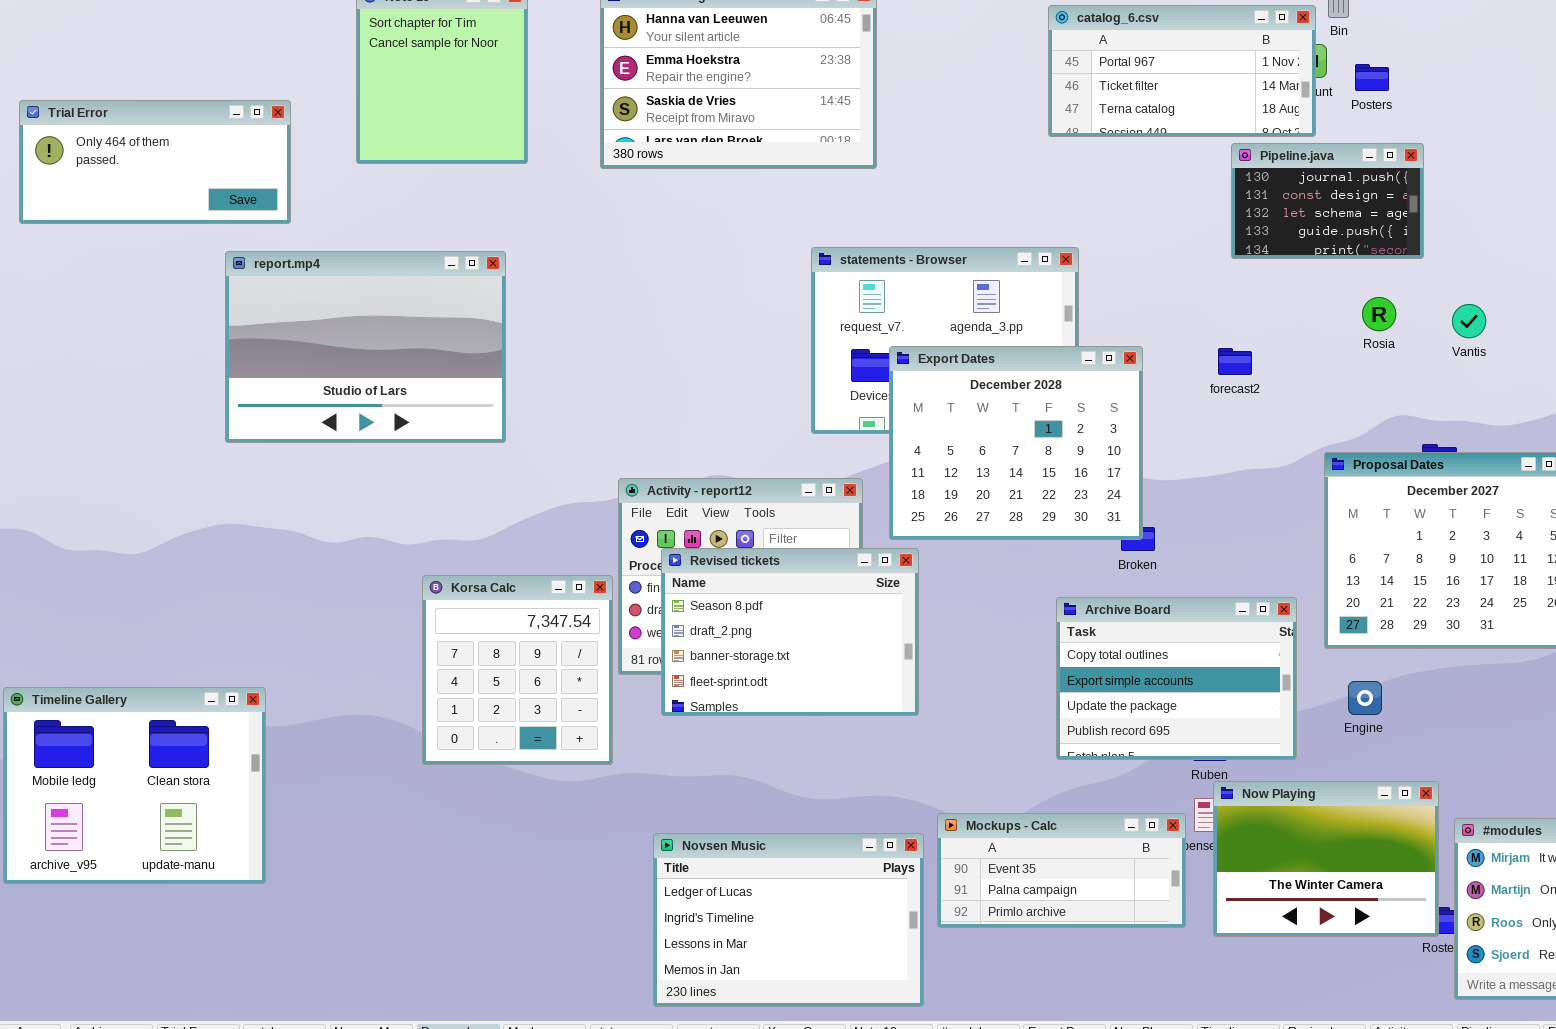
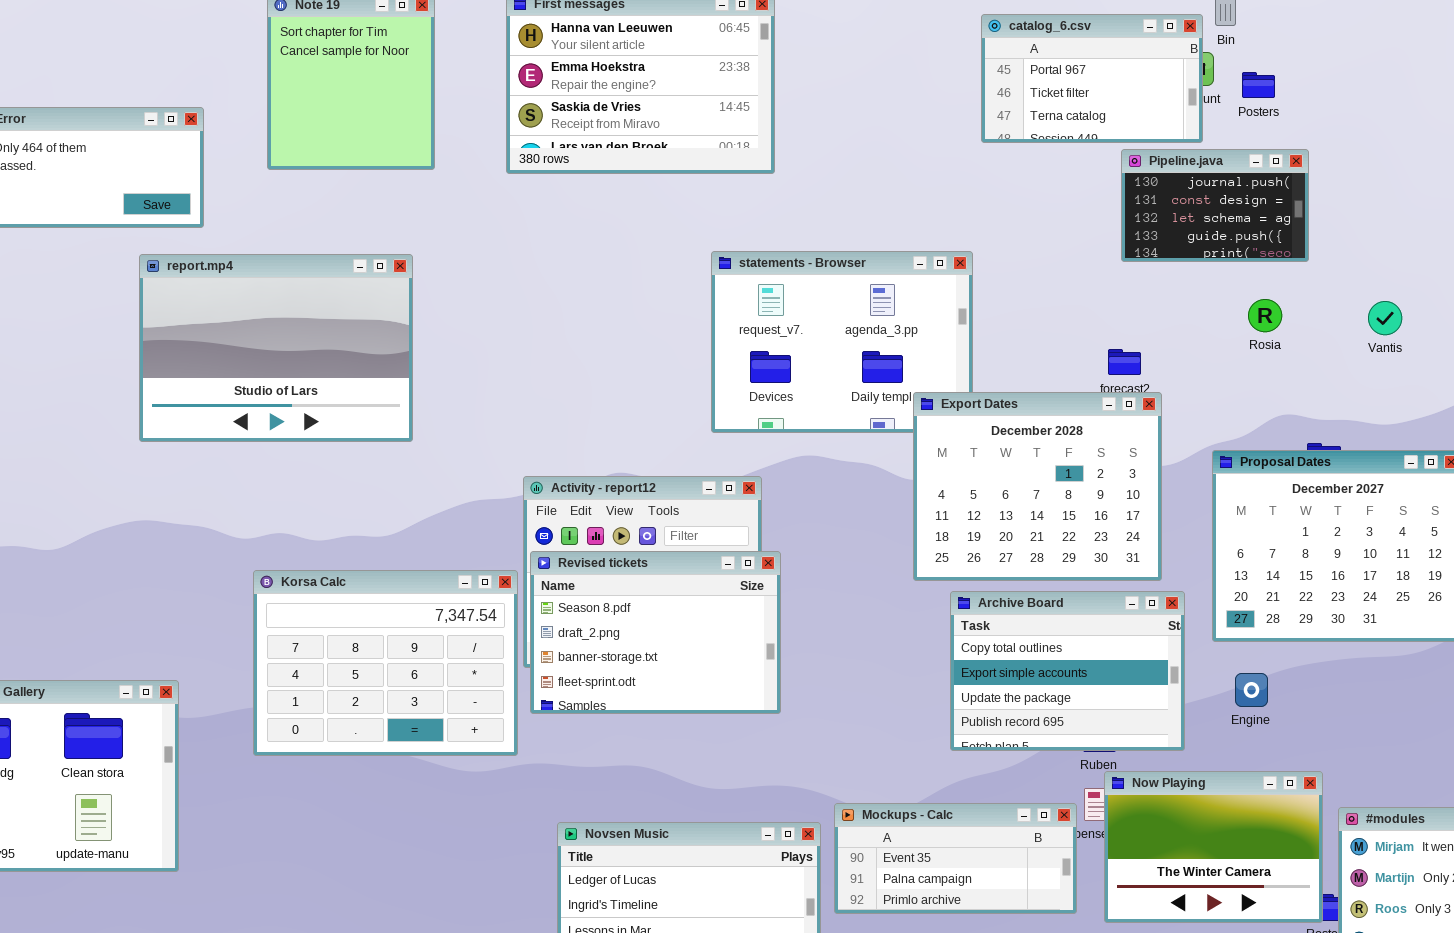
catalog_6.csv: [1048,5,1316,137] -> [981,14,1203,143], resized
Vantis: [1452,304,1486,338] -> [1368,301,1402,335], moved
Export Dates: [889,346,1143,540] -> [913,392,1162,581], moved
Revised tickets: [661,548,919,716] -> [530,551,781,714], moved
Korsa Calc: [422,575,613,765] -> [253,570,518,756], resized

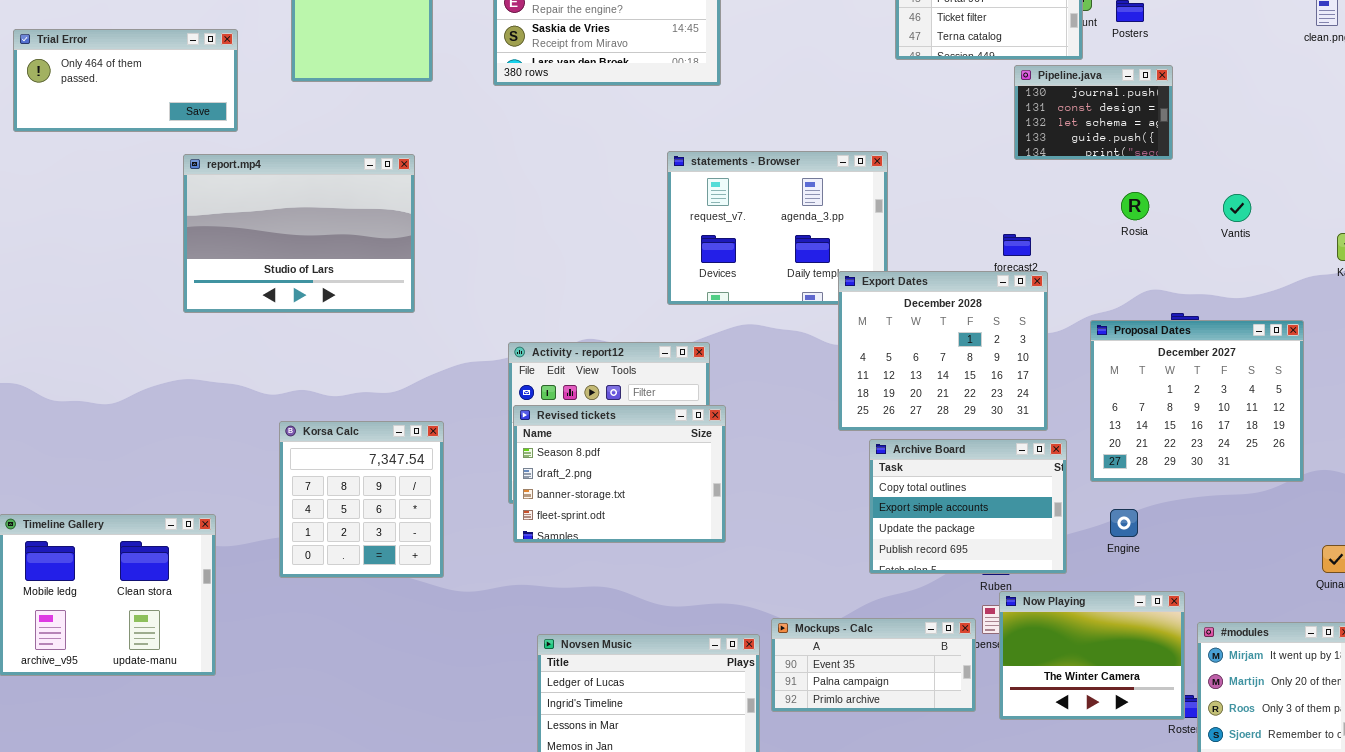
Korsa Calc: [253,570,518,756] -> [279,421,444,578], resized

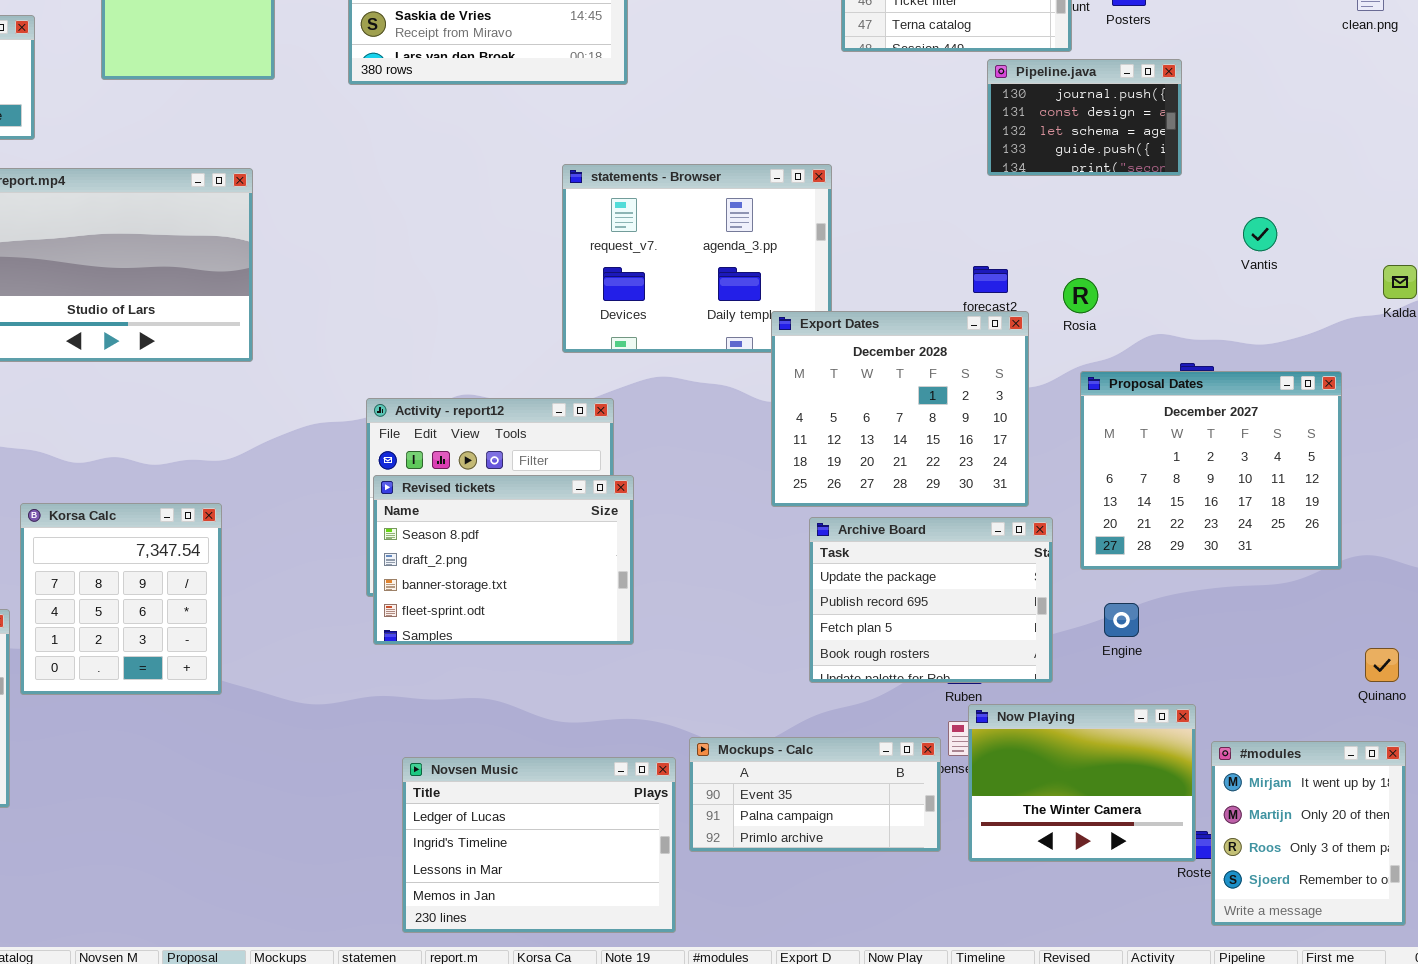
Rosia: [1121,192,1149,220] -> [1063,278,1098,313], moved
Korsa Calc: [279,421,444,578] -> [20,503,222,695], moved
Archive Board: [869,439,1067,574] -> [809,517,1053,683], scrolled down 2 rows

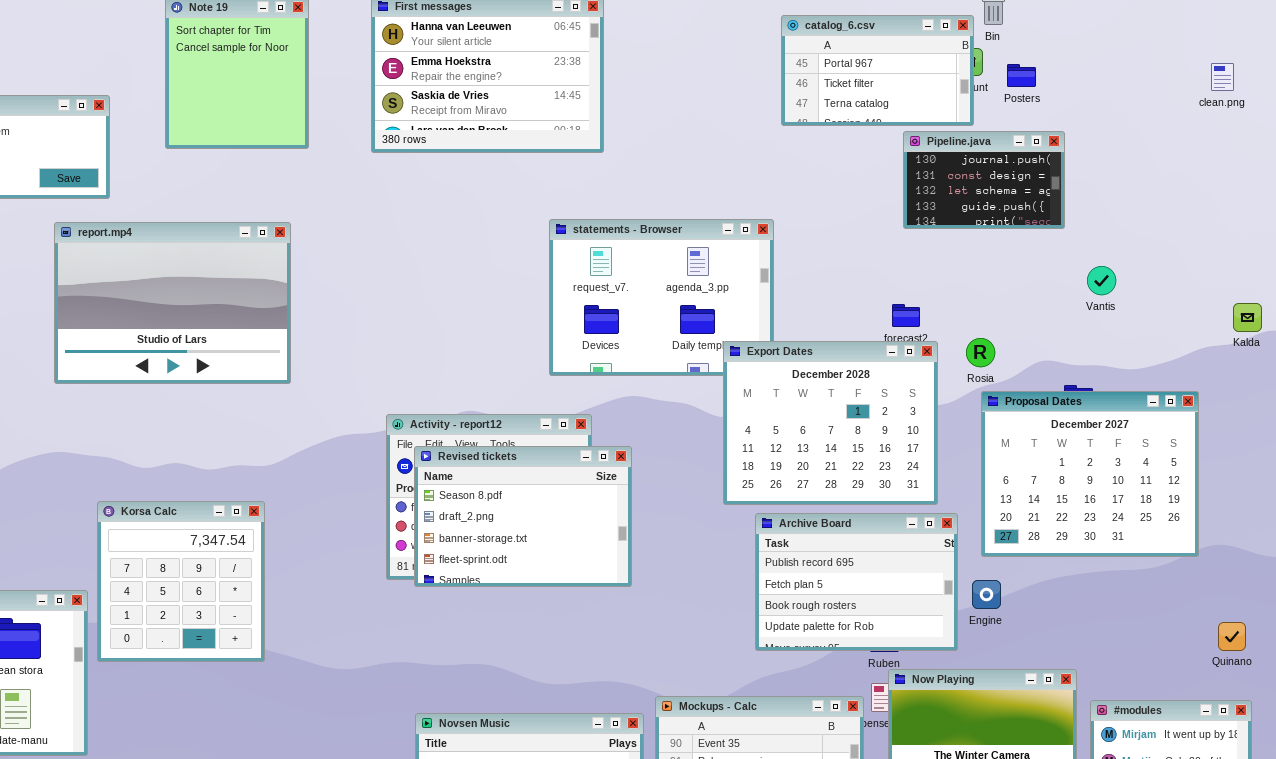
Vantis: [1243,217,1277,251] -> [1087,266,1116,295], moved
Rosia: [1063,278,1098,313] -> [966,338,995,367], moved
Revised tickets: [373,475,634,645] -> [414,446,632,587], moved
Archive Board: [809,517,1053,683] -> [755,513,958,651], scrolled down 1 row
Engine: [1104,603,1139,637] -> [972,580,1001,609], moved

